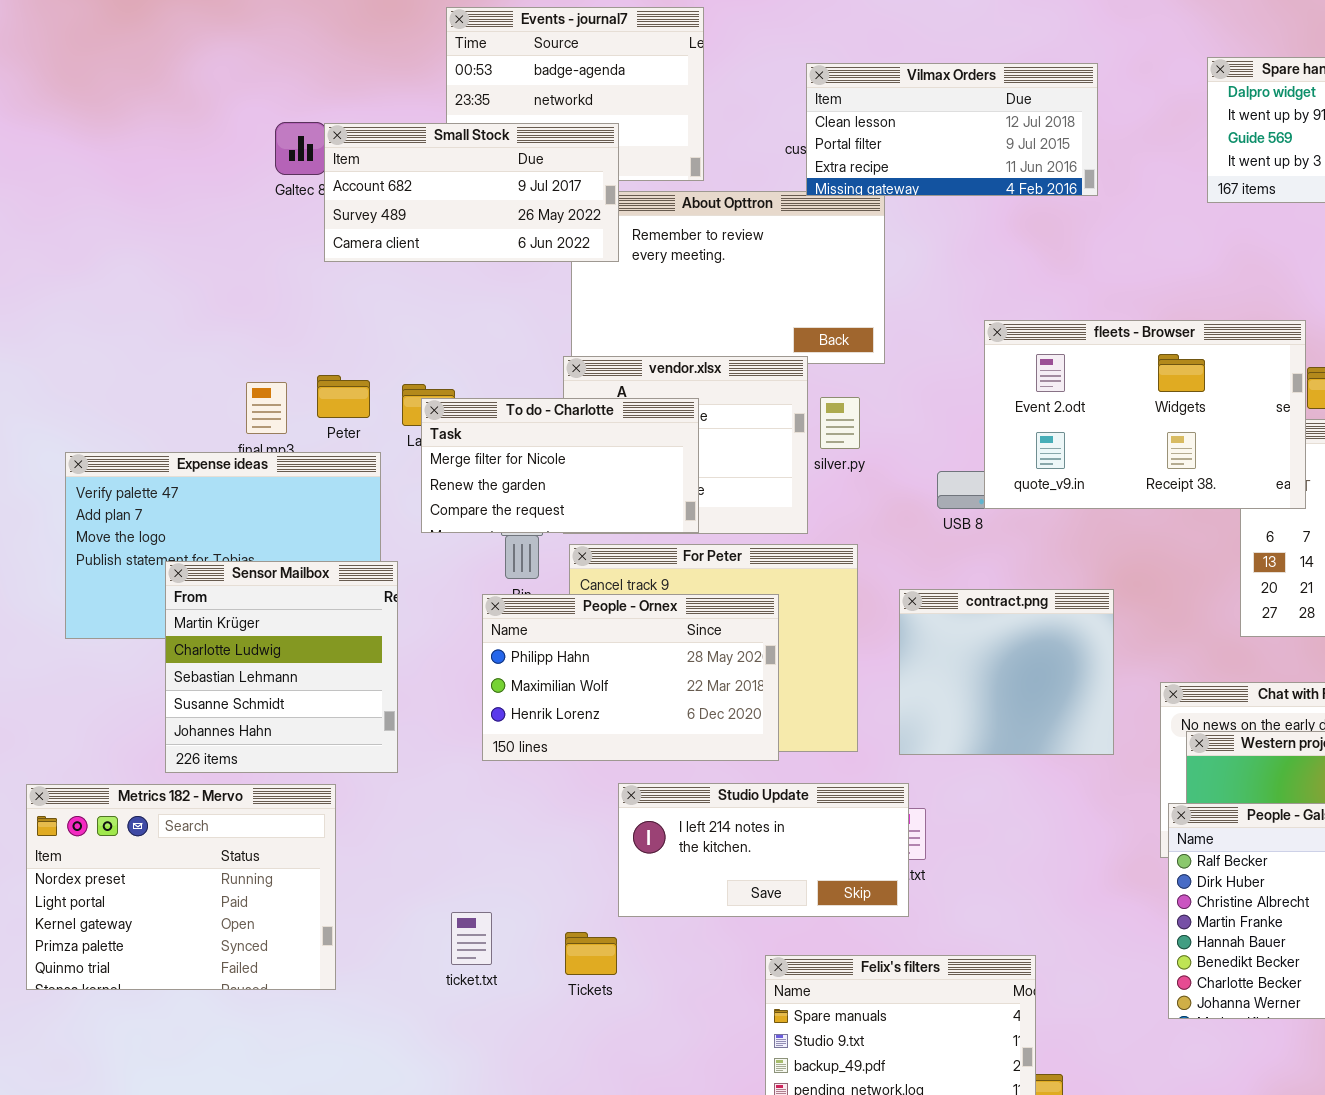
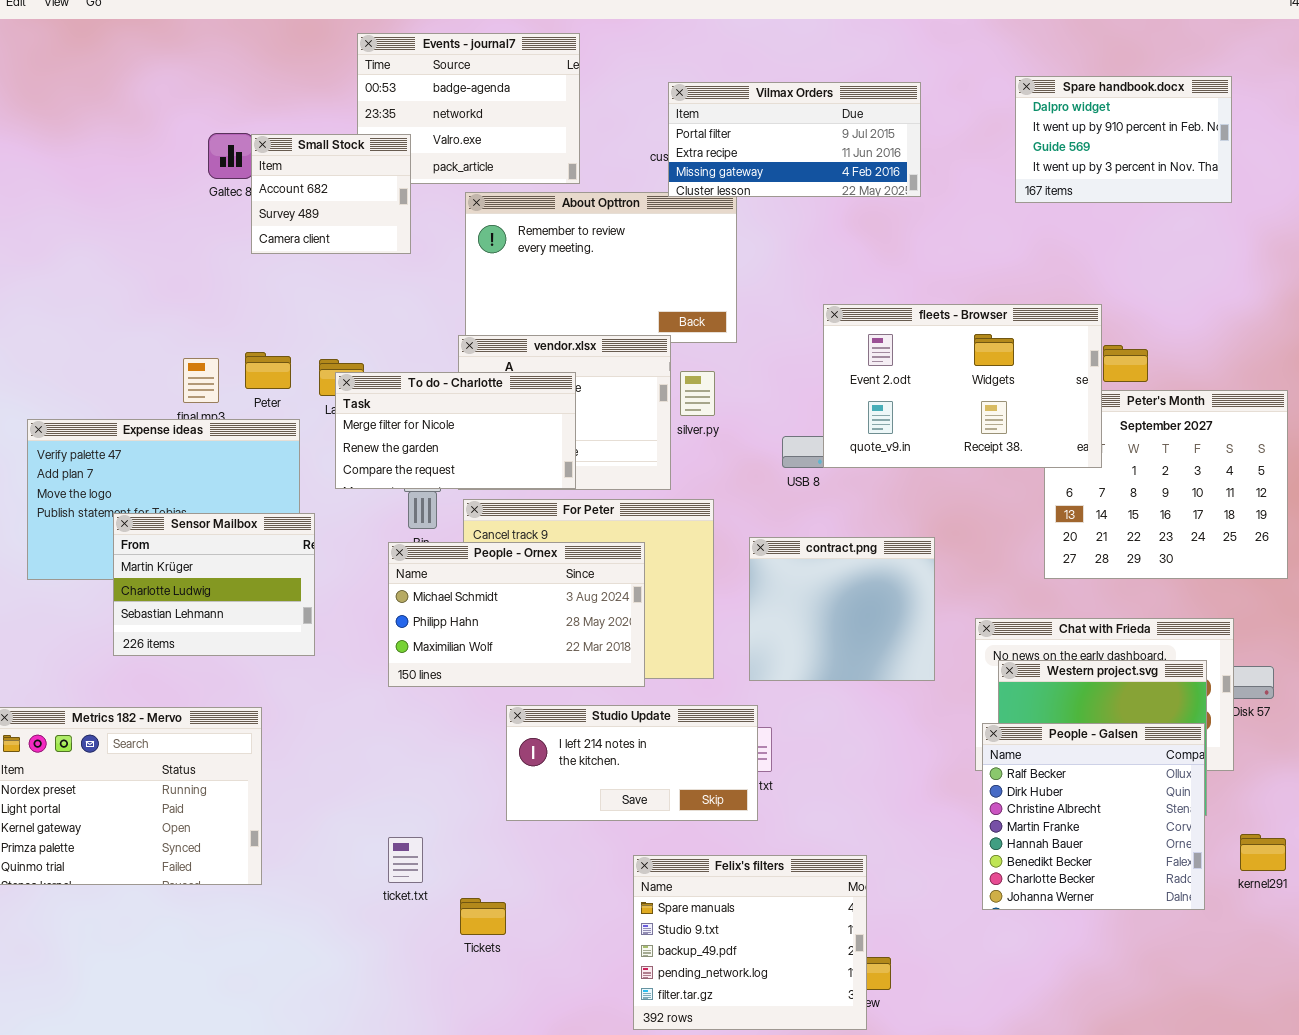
Vilmax Orders: [806,63,1098,196] -> [668,82,921,197], scrolled down 1 row
Small Stock: [324,123,619,262] -> [251,134,411,254], resized
Sensor Mailbox: [165,561,398,773] -> [113,513,315,656], resized
People - Ornex: [482,594,779,761] -> [388,542,645,687], scrolled up 1 row
ticket.txt: [451,912,492,965] -> [388,837,423,883], moved
Tickets: [565,932,617,975] -> [460,898,506,935], moved

